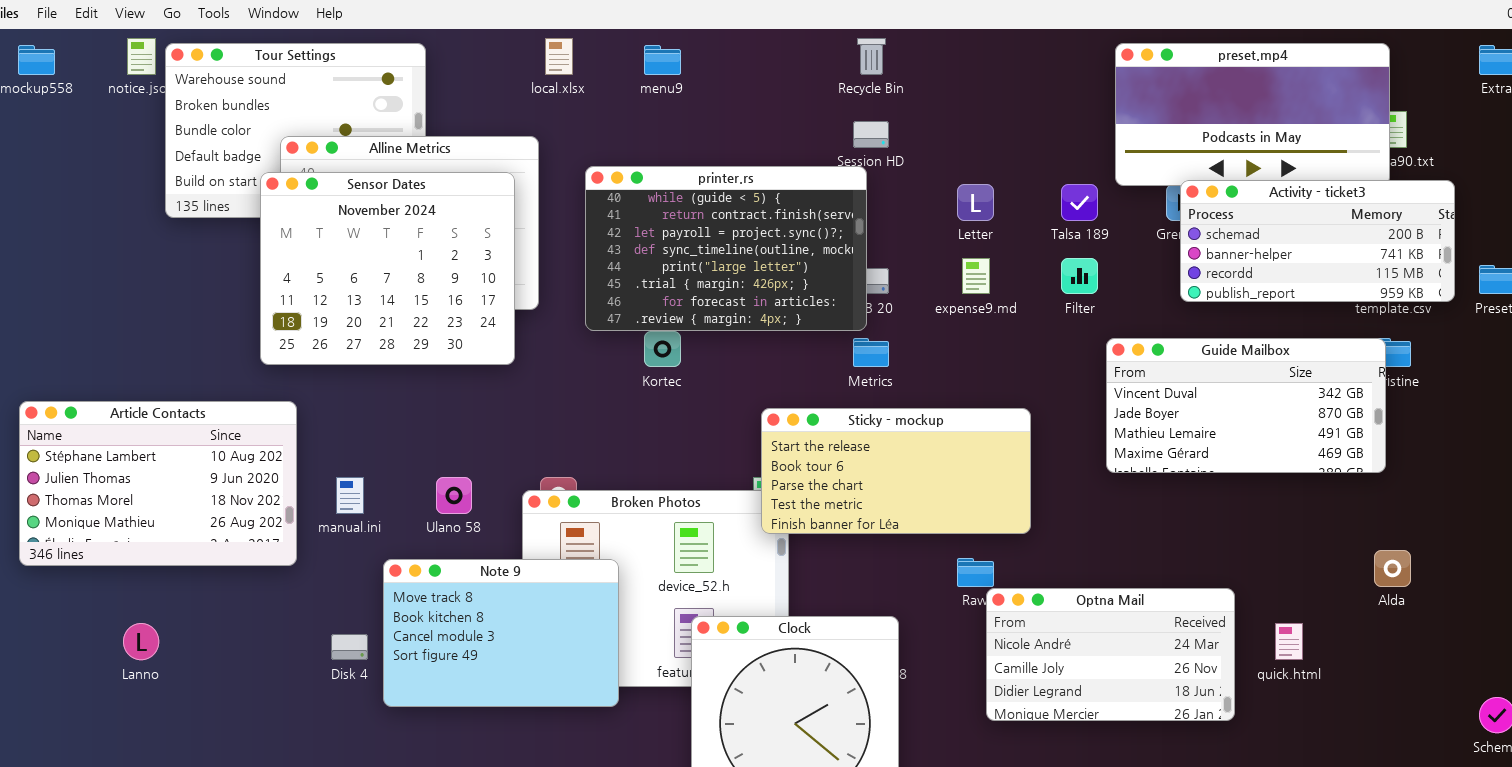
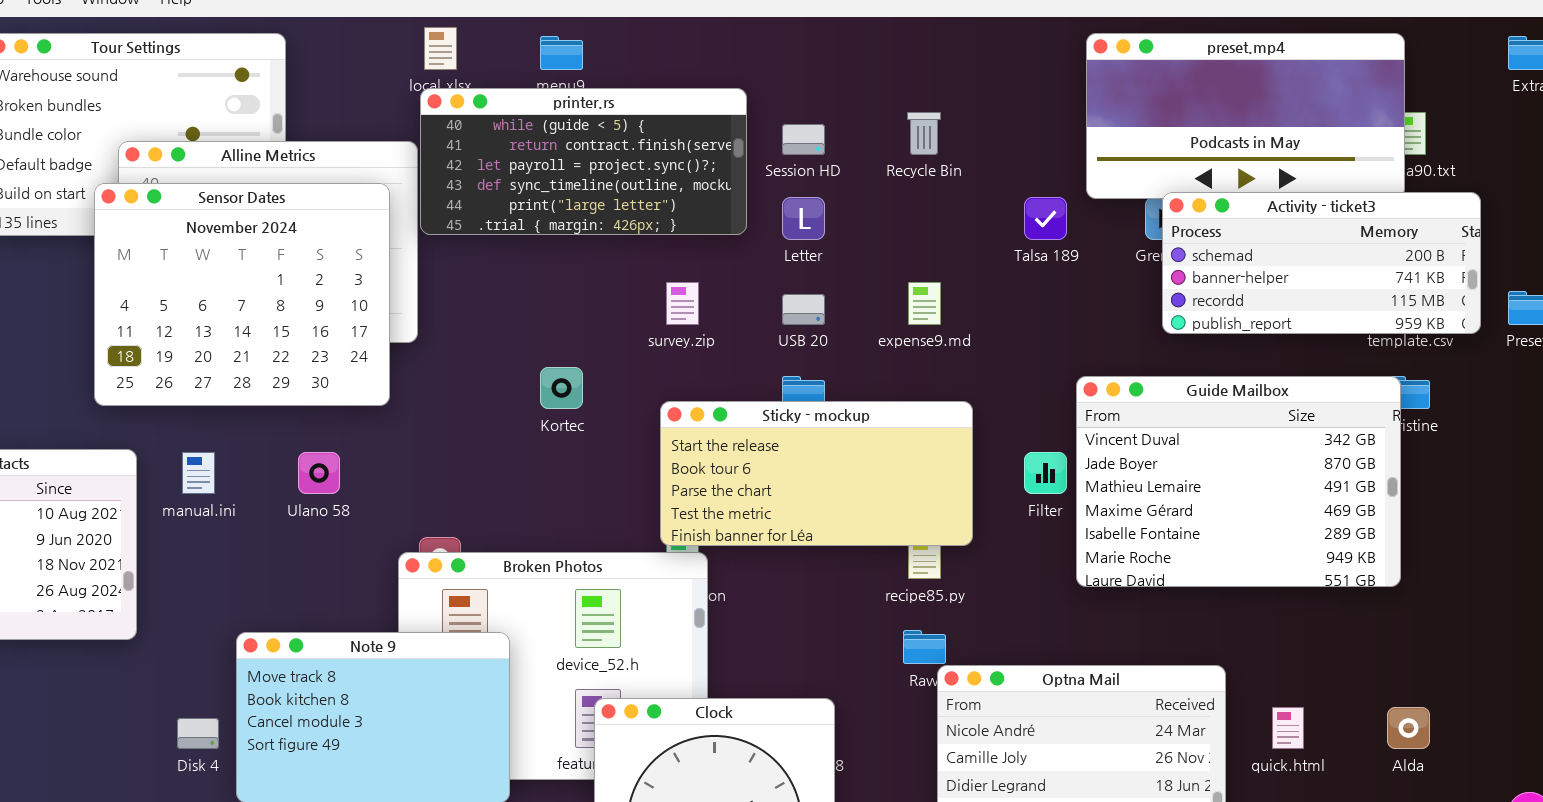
Recycle Bin: [857,38,886,75] -> [907,112,941,155], moved
printer.rs: [585,166,867,331] -> [420,88,747,235], moved, resized
Letter: [957,184,994,221] -> [782,197,825,240], moved
Filter: [1061,258,1098,294] -> [1024,452,1067,494], moved
Guide Mailbox: [1106,338,1386,473] -> [1076,376,1401,587], resized
Sticky - mockup: [761,408,1031,534] -> [660,401,973,546], moved
manual.ini: [336,477,364,514] -> [182,452,215,494], moved
Ulano 58: [436,477,472,514] -> [298,452,340,494], moved
Alda: [1374,550,1411,587] -> [1387,707,1430,749], moved

